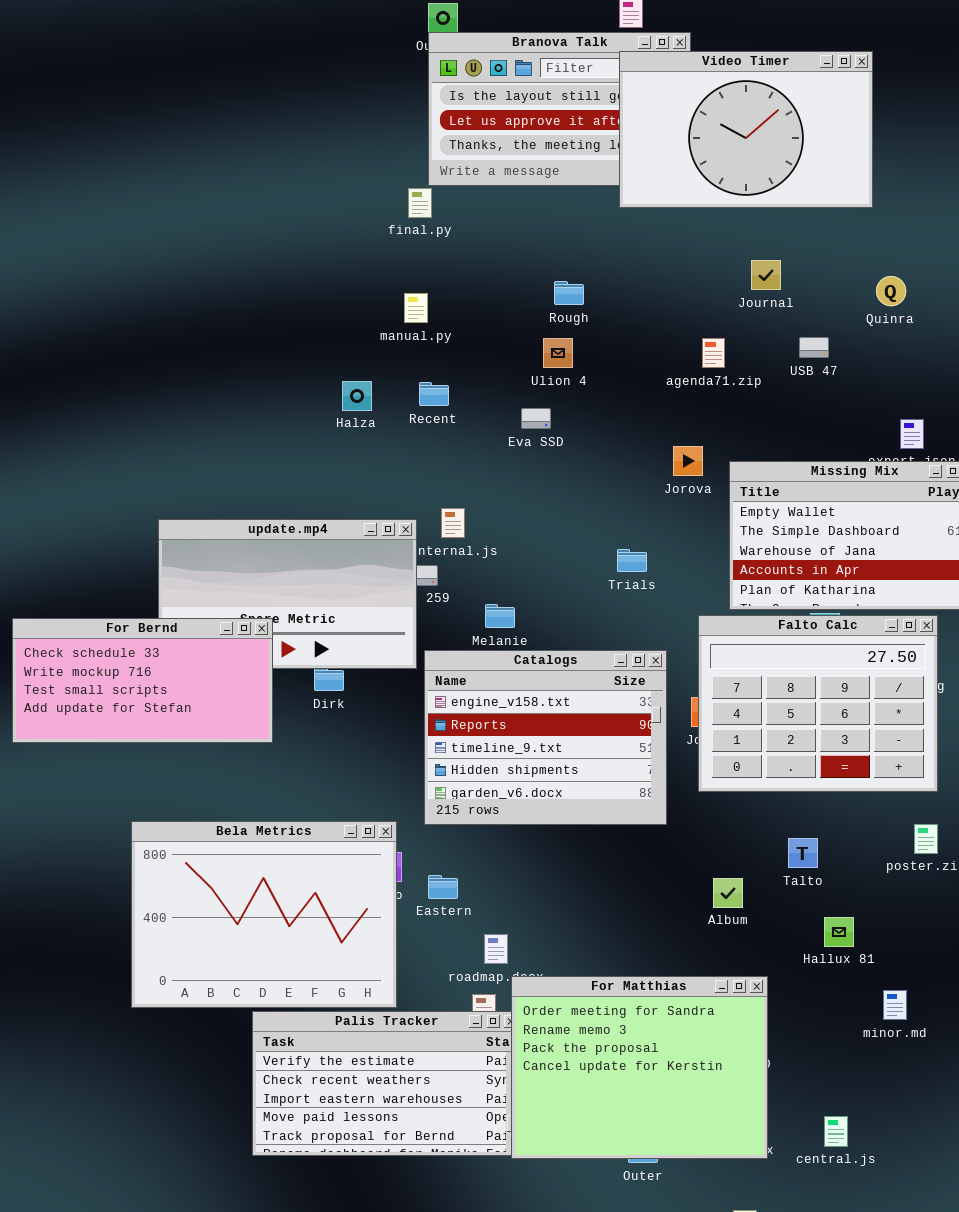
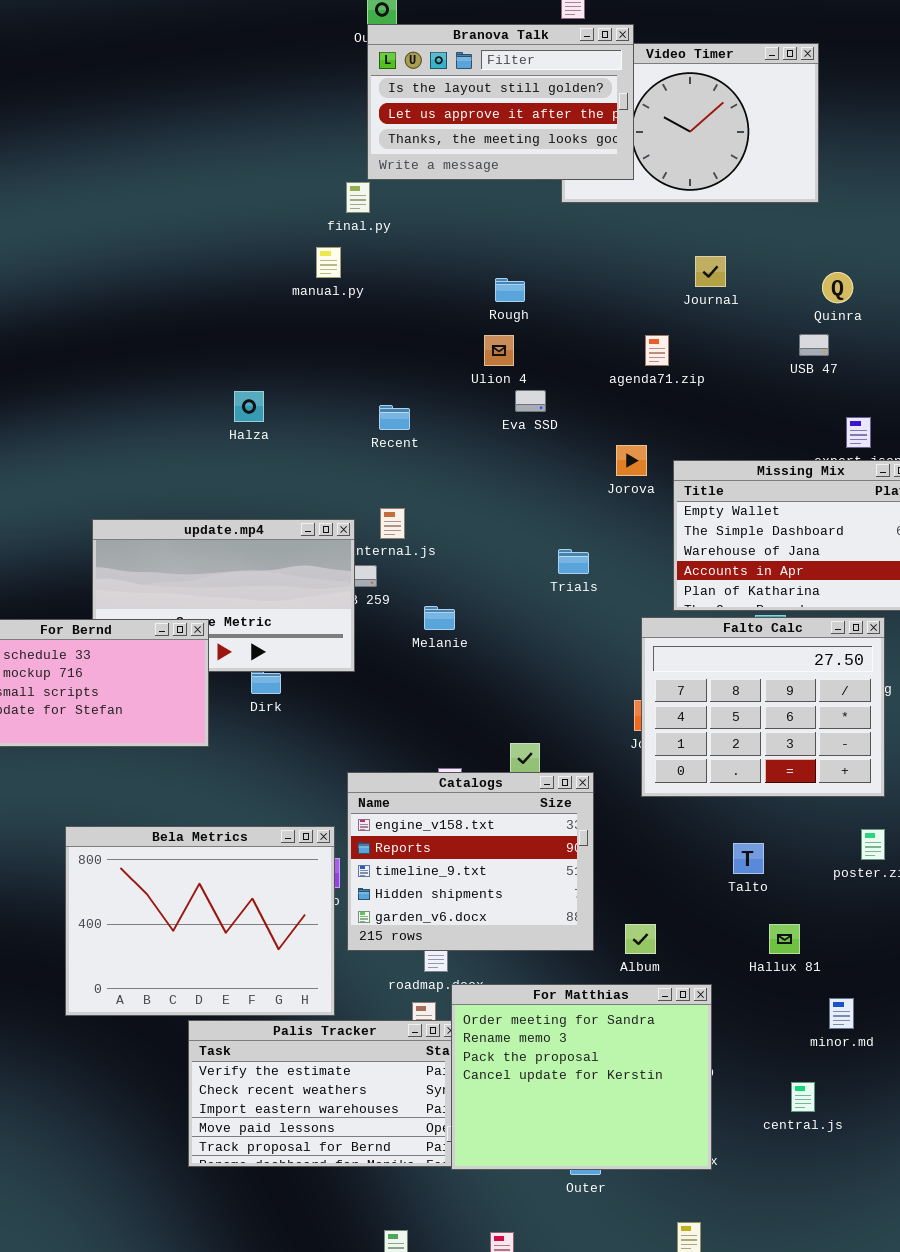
Branova Talk: [428,32,691,186] -> [367,24,634,180], raised
manual.py: [404,293,428,323] -> [316,247,341,278], moved
USB 47: [799,337,829,358] -> [799,334,829,356], moved
Halza: [342,381,372,411] -> [234,391,264,422], moved
Recent: [419,382,449,406] -> [379,405,410,430], moved
Eva SSD: [521,408,551,429] -> [515,390,546,412], moved
Catalogs: [424,650,667,825] -> [347,772,594,951], moved
Album: [713,878,743,908] -> [625,924,656,954], moved
central.js: [824,1116,848,1147] -> [791,1082,815,1112], moved

